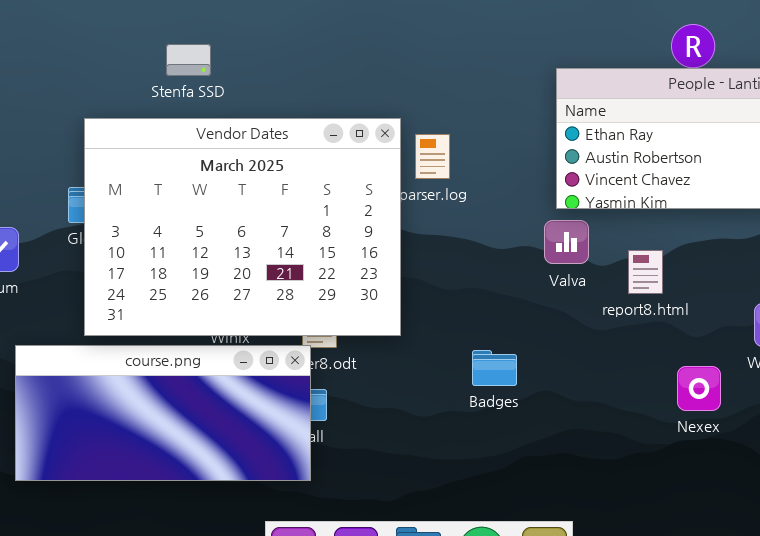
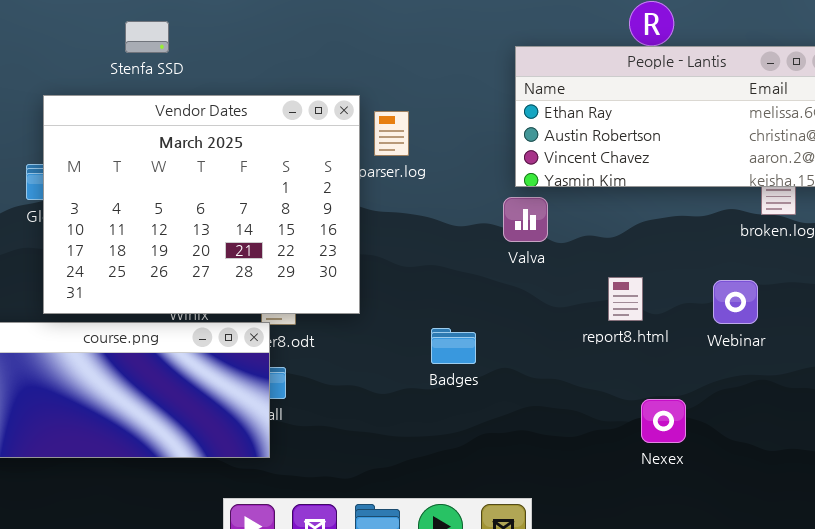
report8.html: [628,250,663,294] -> [608,277,643,321], moved
Nexex: [677,366,721,411] -> [641,399,686,443], moved

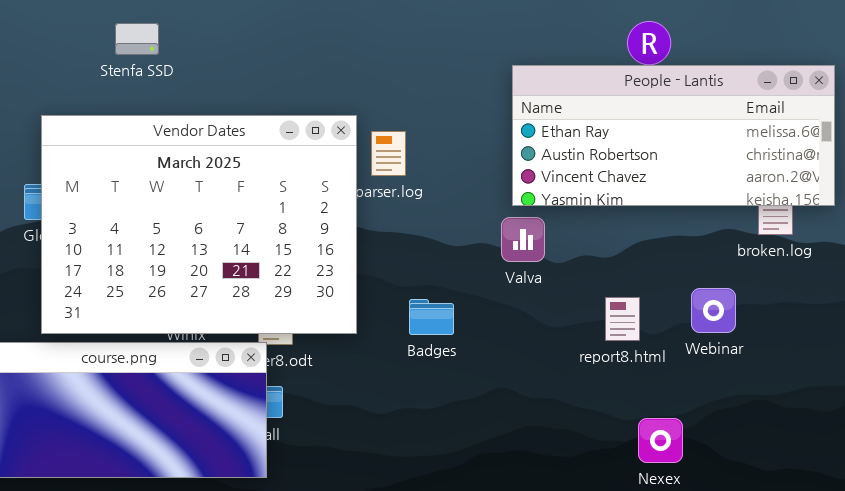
Stenfa SSD: [125,21,169,53] -> [115,23,159,55], moved
Webinar: [713,280,758,324] -> [691,288,736,333], moved
Badges: [431,328,476,364] -> [409,299,454,335], moved

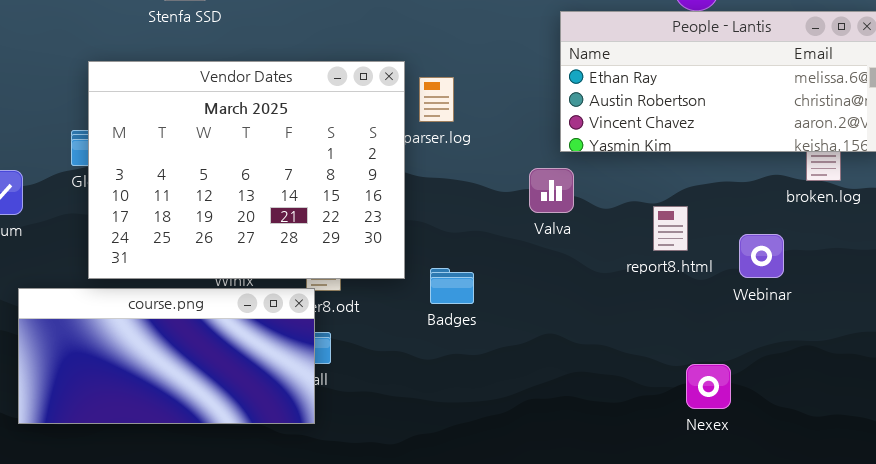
Valva: [501,217,545,262] -> [529,168,574,213], moved
report8.html: [605,297,640,341] -> [653,206,688,251], moved
Badges: [409,299,454,335] -> [430,268,474,304], moved

